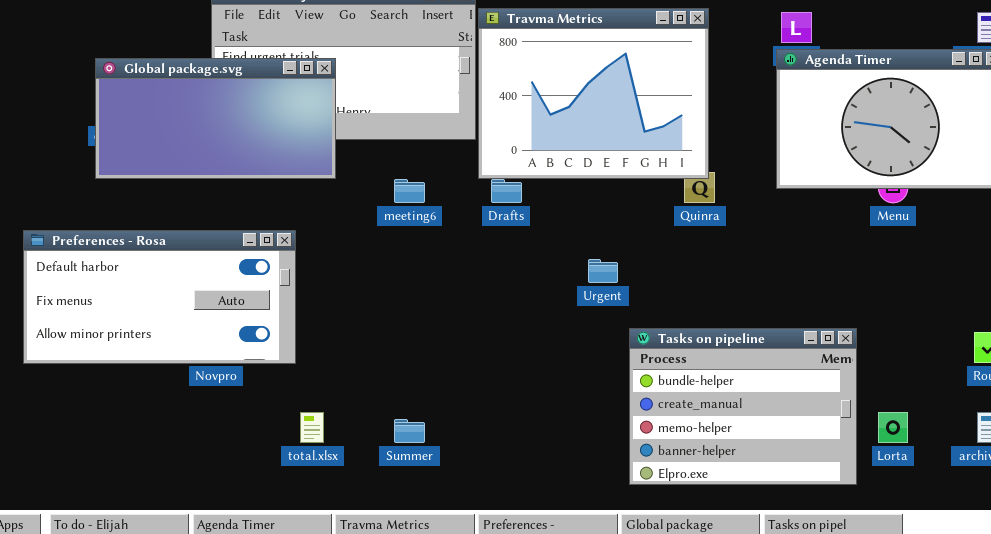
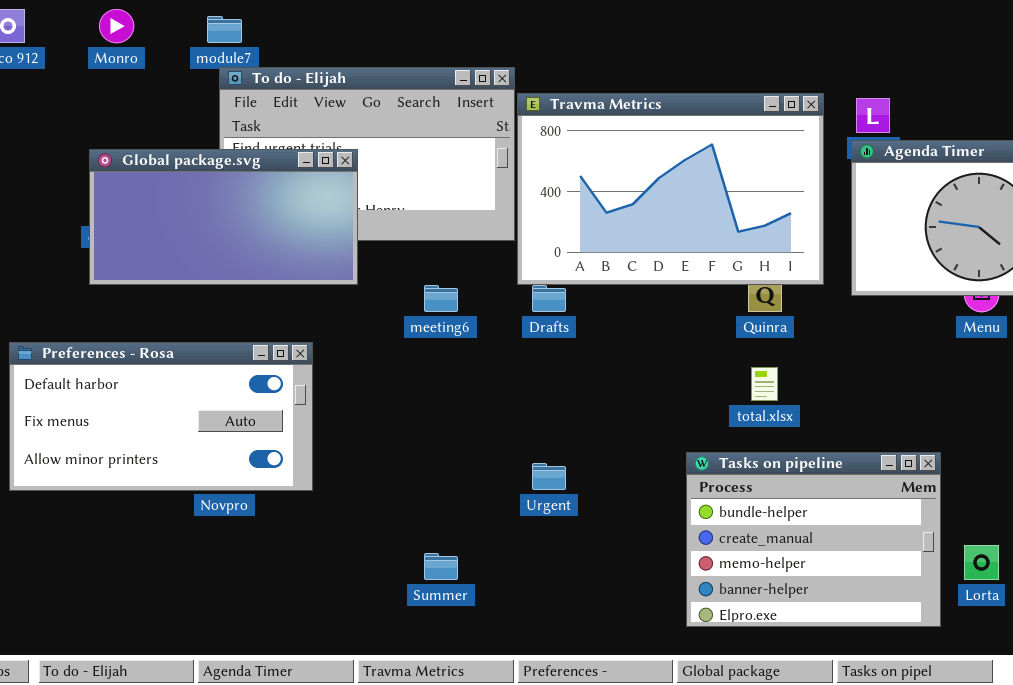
Travma Metrics: [478,8,709,179] -> [517,93,824,285], resized
Urgent: [588,259,618,283] -> [532,463,566,490], moved
total.xlsx: [300,412,324,443] -> [751,367,778,401], moved

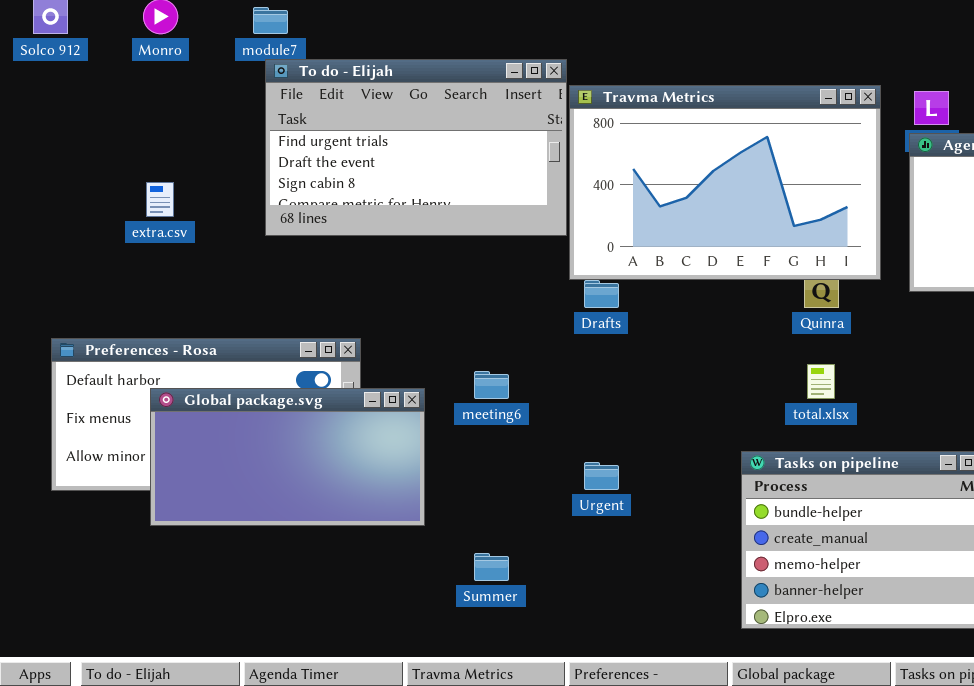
Global package.svg: [89,149,358,285] -> [150,388,425,526], moved
meeting6: [424,285,458,312] -> [474,371,509,399], moved

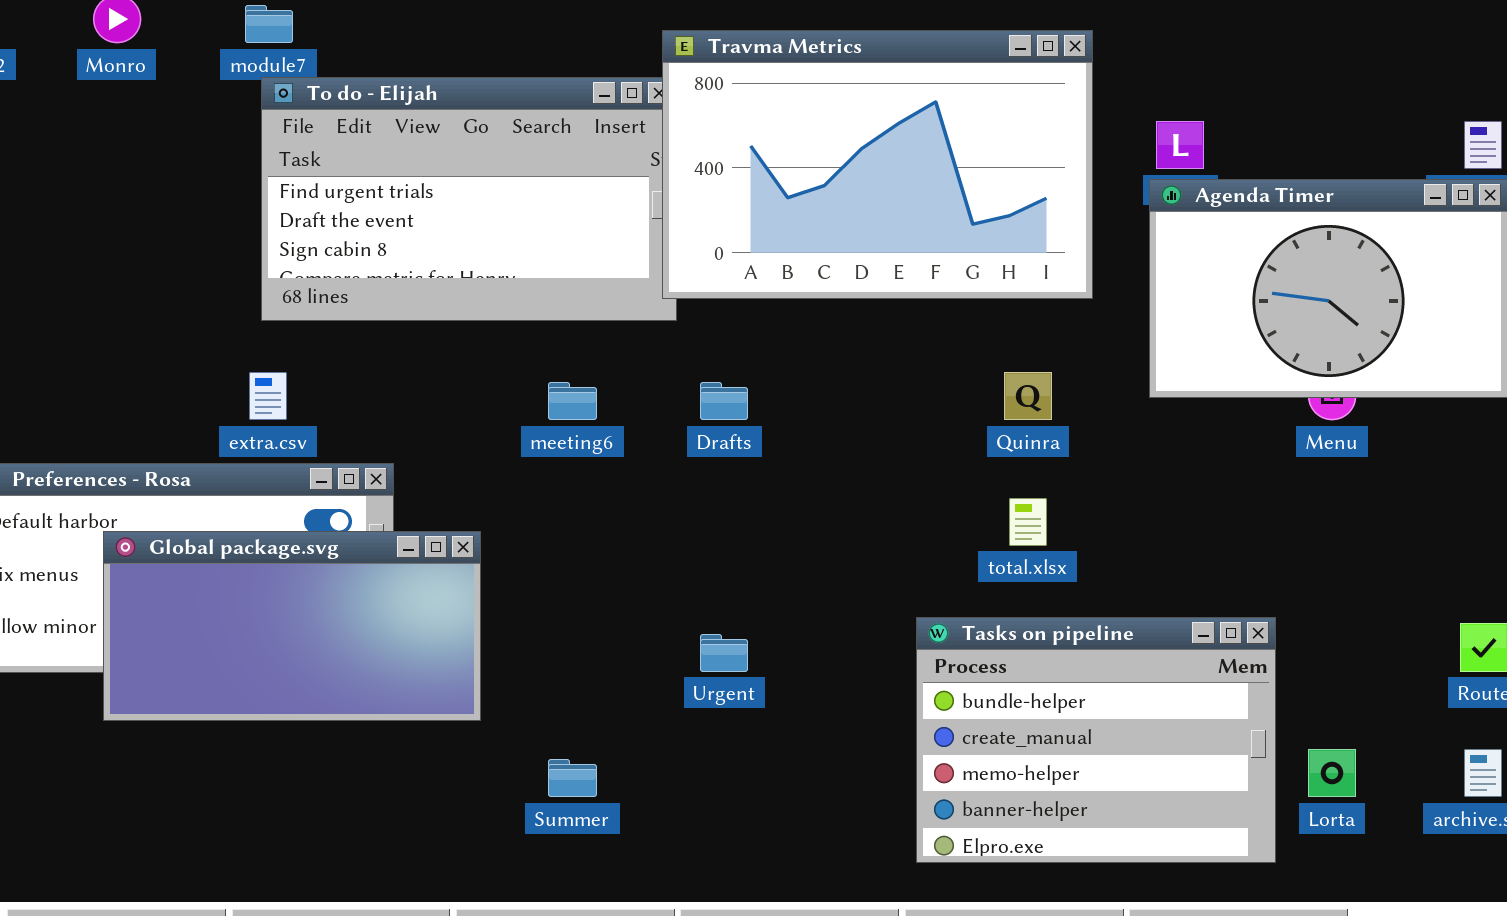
Travma Metrics: [569,85,881,280] -> [662,30,1093,299], moved
extra.csv: [146,182,174,217] -> [249,372,287,420], moved
meeting6: [474,371,509,399] -> [548,382,597,420], moved

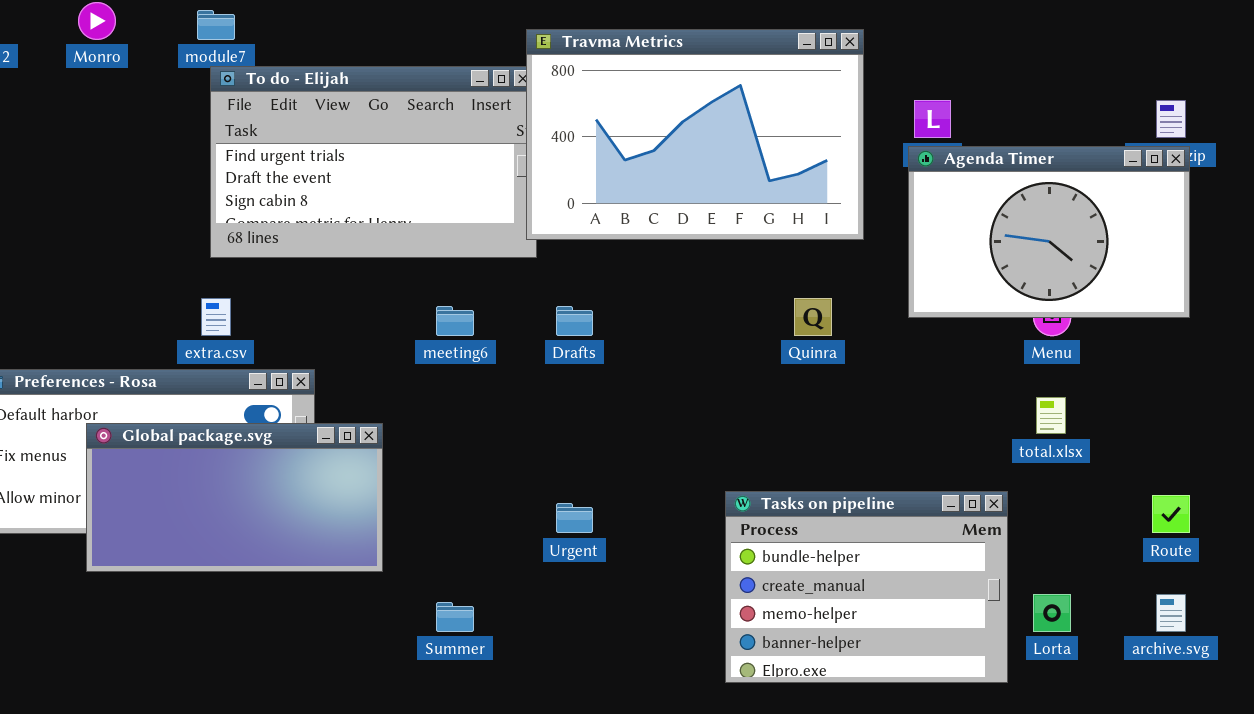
total.xlsx: [1009,498,1047,546] -> [1036,397,1066,434], moved

